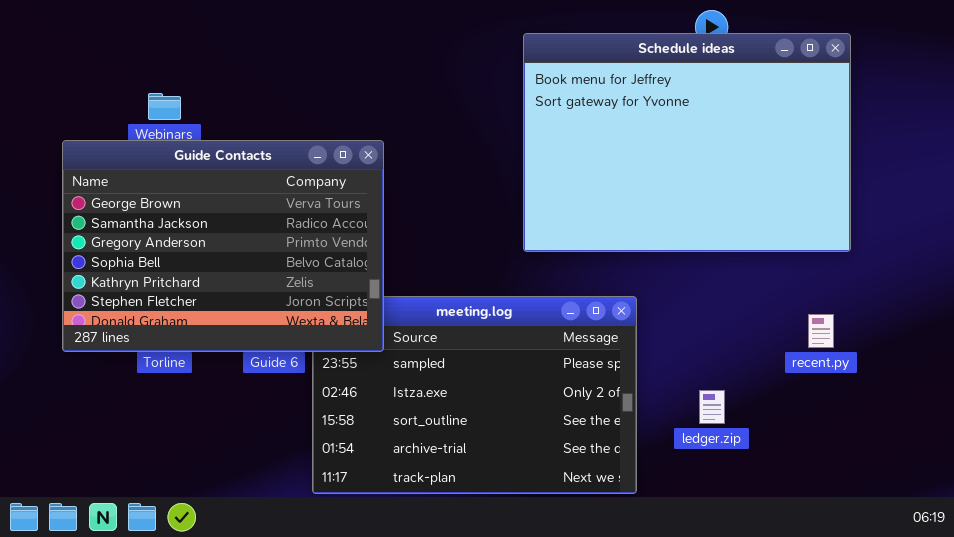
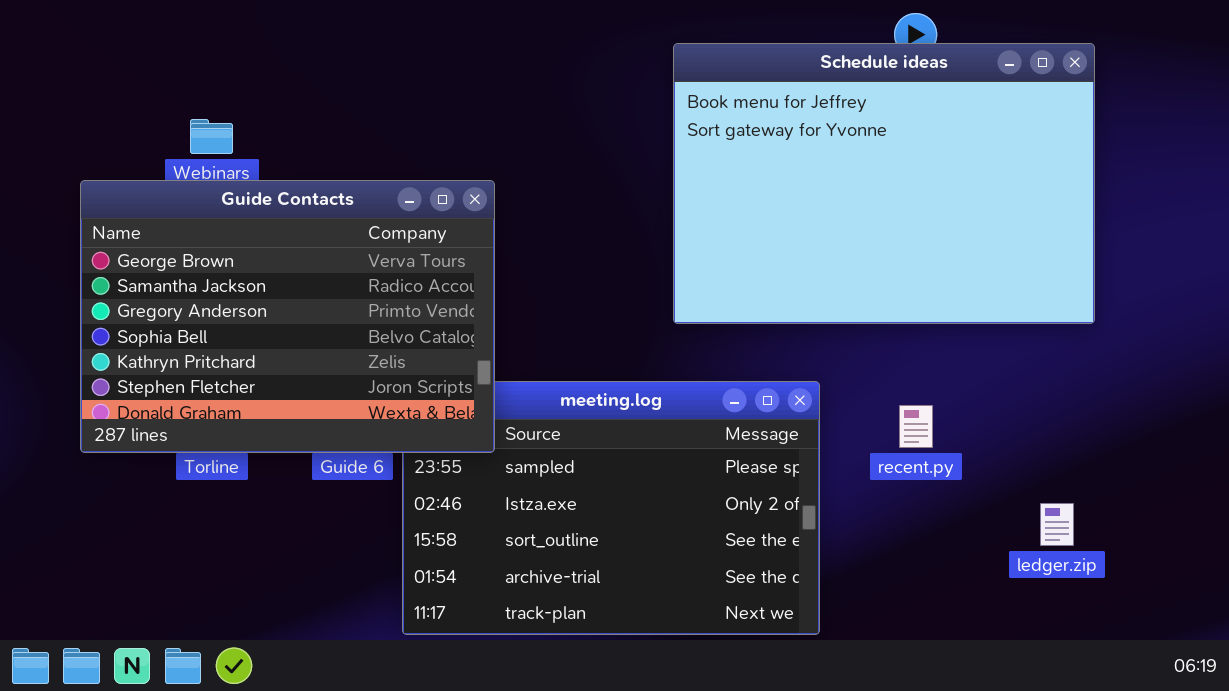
recent.py: [808,314,834,348] -> [899,405,933,448], moved
ledger.zip: [699,390,725,424] -> [1040,503,1074,546], moved

